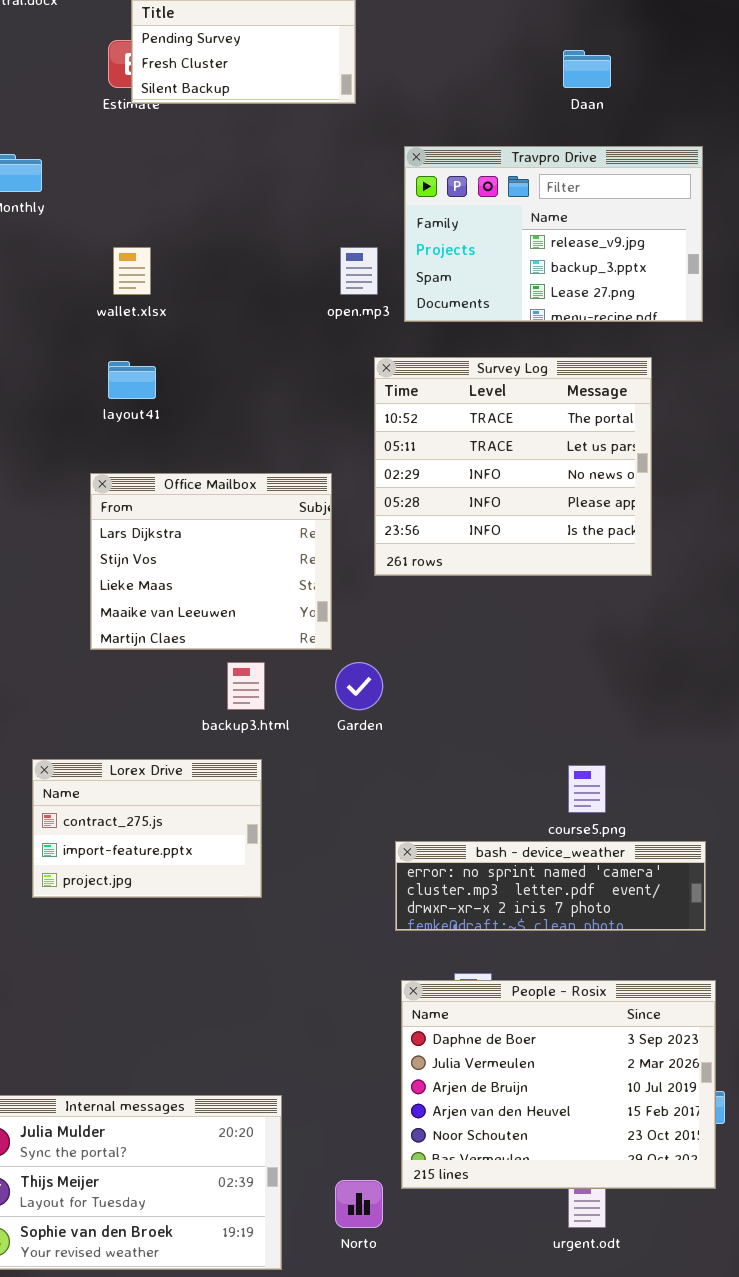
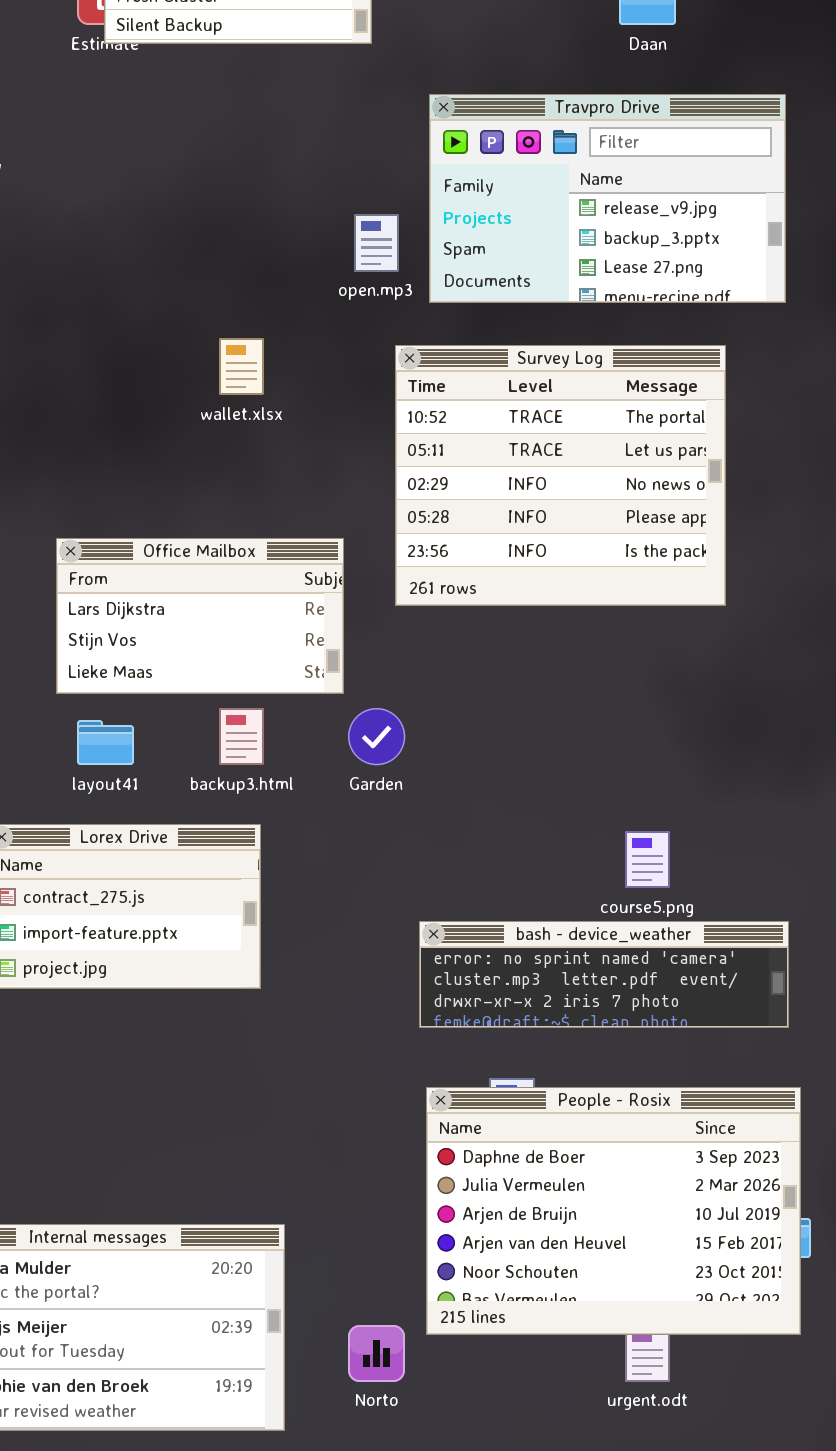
wallet.xlsx: [113,247,151,295] -> [219,338,264,395], moved
layout41: [108,361,156,399] -> [77,720,134,765], moved
Office Mailbox: [90,473,332,650] -> [56,538,344,694], resized

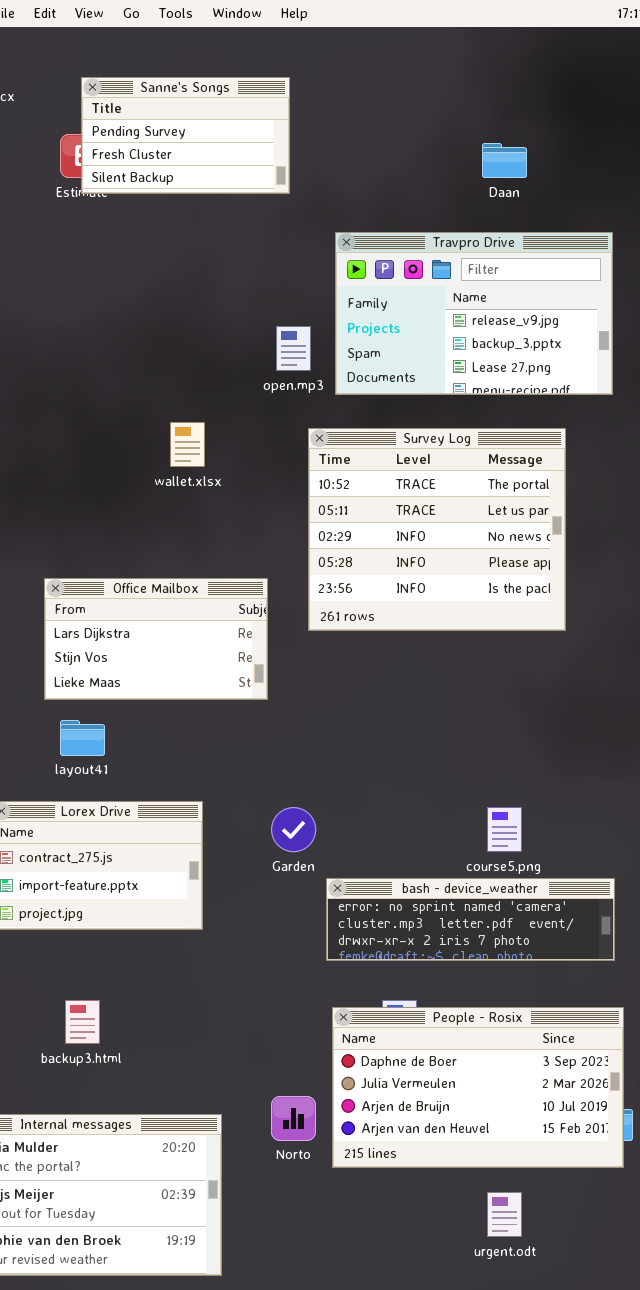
backup3.html: [219,708,264,765] -> [65,1000,100,1044], moved
Garden: [348,708,405,765] -> [271,807,316,852], moved
People - Rosix: [426,1087,801,1335] -> [332,1007,624,1168], resized
Norto: [348,1325,405,1382] -> [271,1096,316,1141], moved

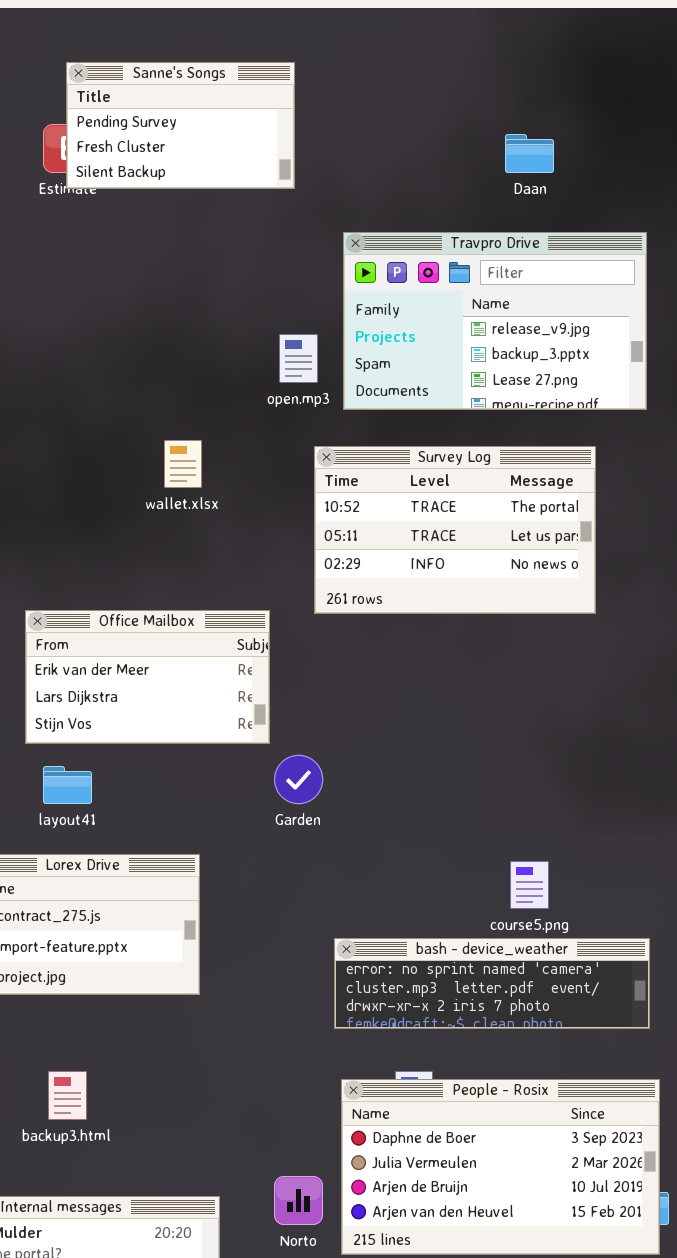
Survey Log: [308,428,566,631] -> [314,446,596,614], resized
Office Mailbox: [44,578,268,700] -> [25,610,270,744], scrolled up 1 row
Garden: [271,807,316,852] -> [274,755,323,804], moved

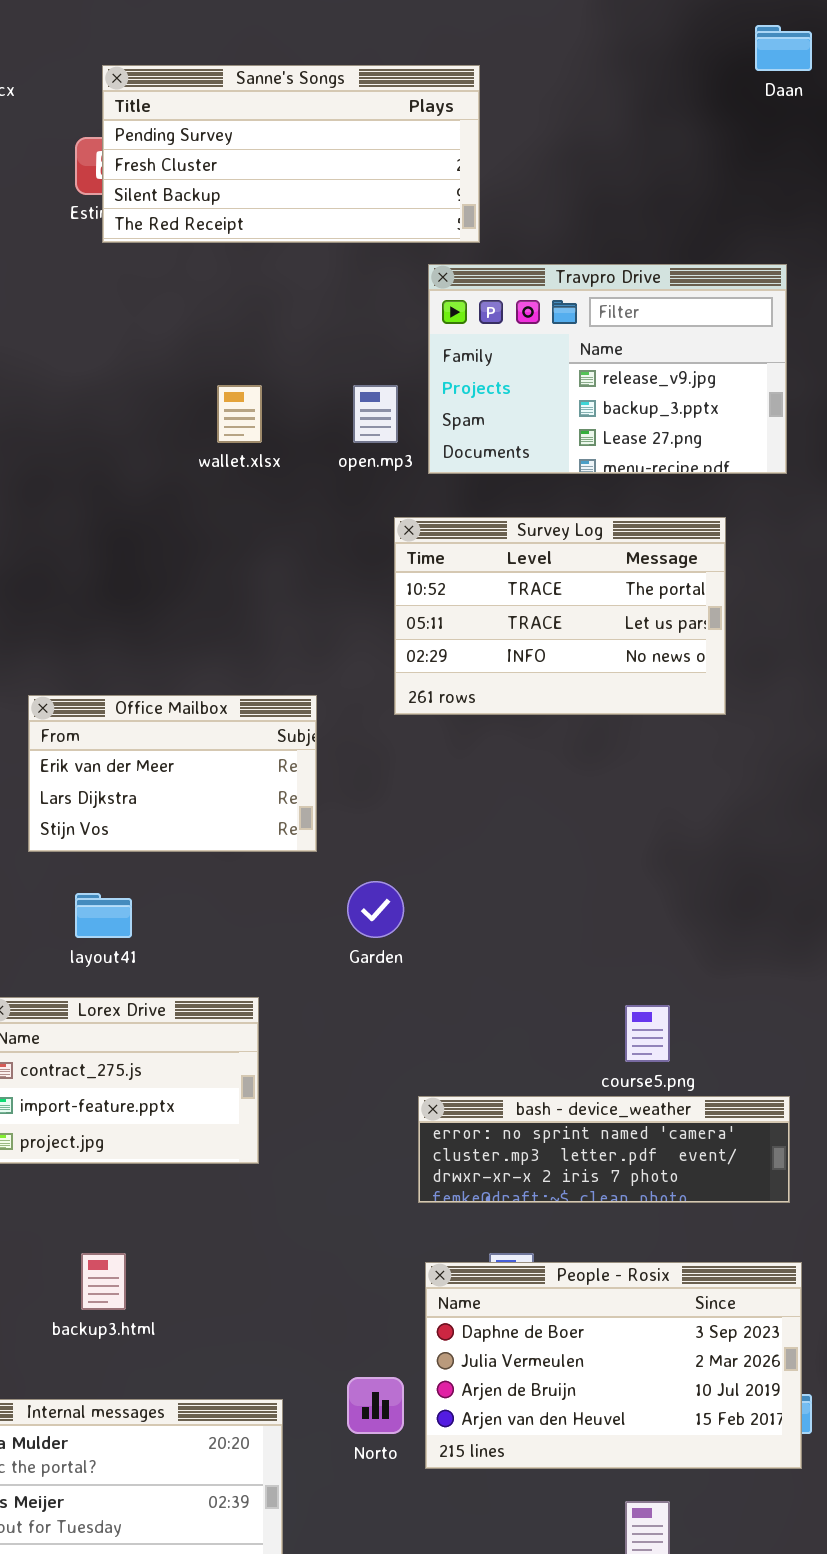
Sanne's Songs: [66,62,295,189] -> [102,65,480,243], resized
Daan: [505,134,554,173] -> [755,25,812,71], moved
wallet.xlsx: [164,440,202,488] -> [217,385,262,443], moved
Office Mailbox: [25,610,270,744] -> [28,695,317,852], moved

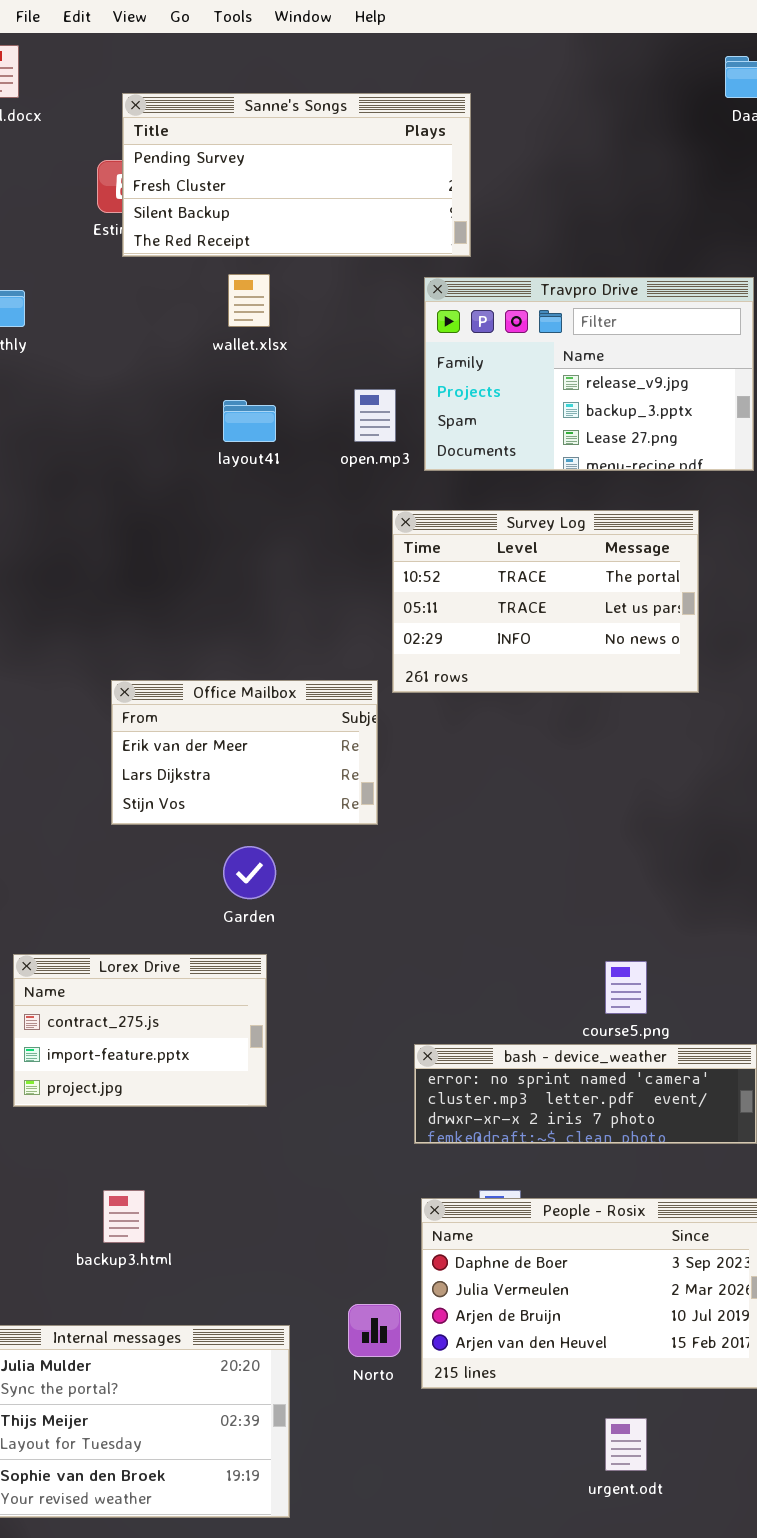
wallet.xlsx: [217,385,262,443] -> [228,274,270,327], moved
Office Mailbox: [28,695,317,852] -> [111,680,378,825], moved
Garden: [347,881,404,938] -> [223,846,276,899], moved
layout41: [75,893,132,938] -> [223,400,276,442], moved

